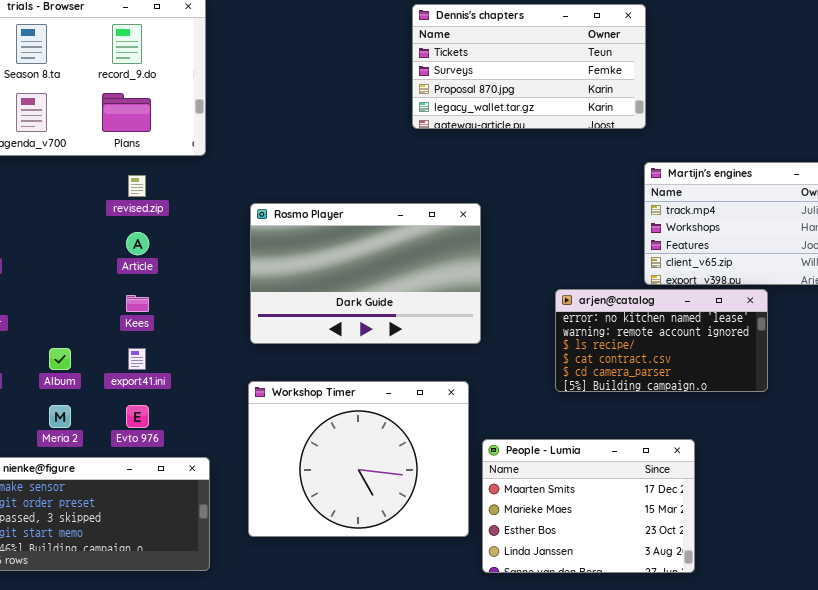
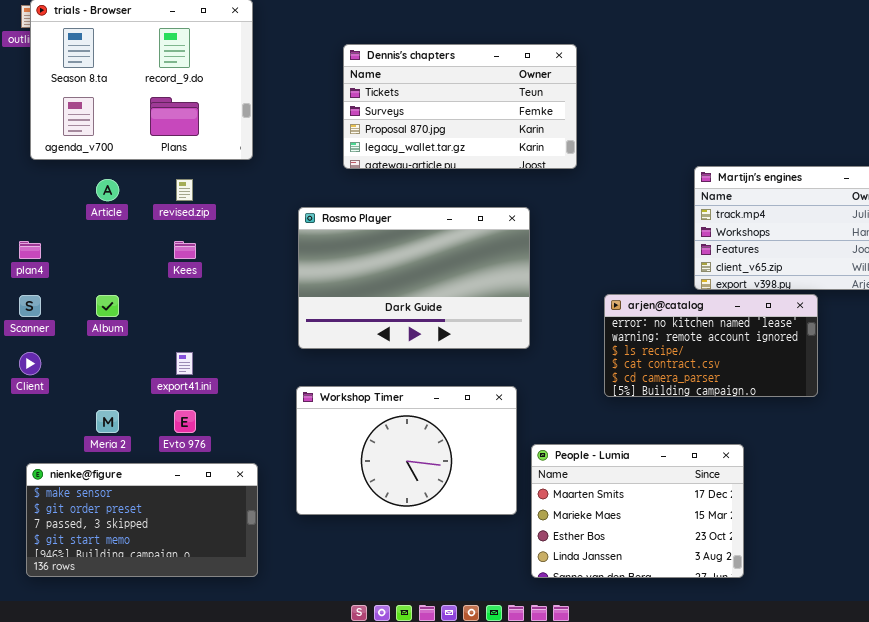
Dennis's chapters: [412,4,646,129] -> [343,44,577,169], moved
Article: [126,232,149,255] -> [96,179,119,201], moved
Kees: [126,295,149,312] -> [174,241,196,259], moved
Album: [49,348,71,370] -> [96,295,119,317], moved
Workshop Timer: [248,381,469,537] -> [296,386,517,515], resized

